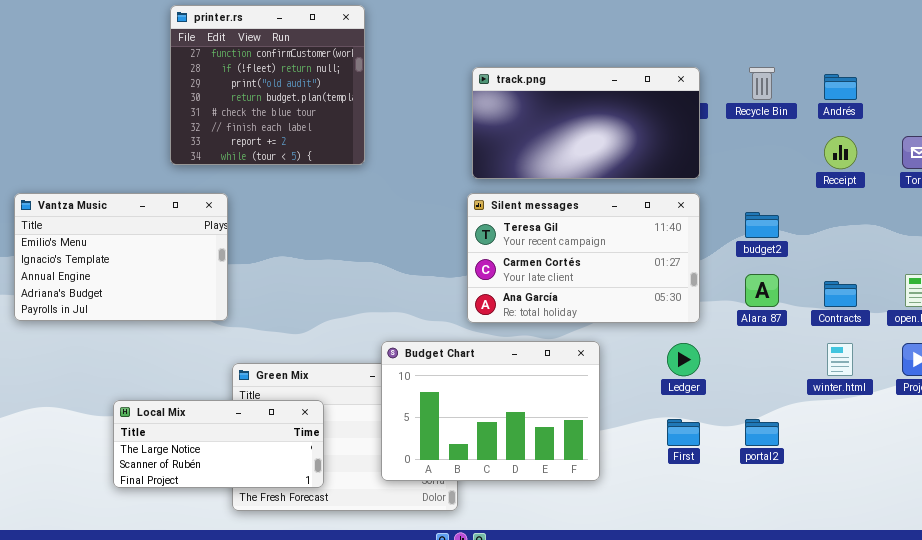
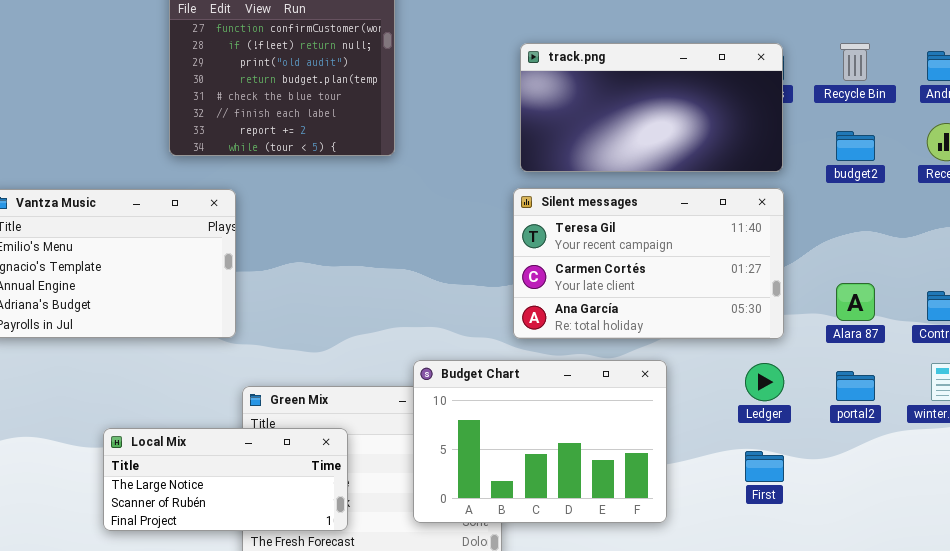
budget2: [745,212,779,238] -> [836,131,875,161], moved
portal2: [745,419,779,446] -> [836,371,875,401], moved

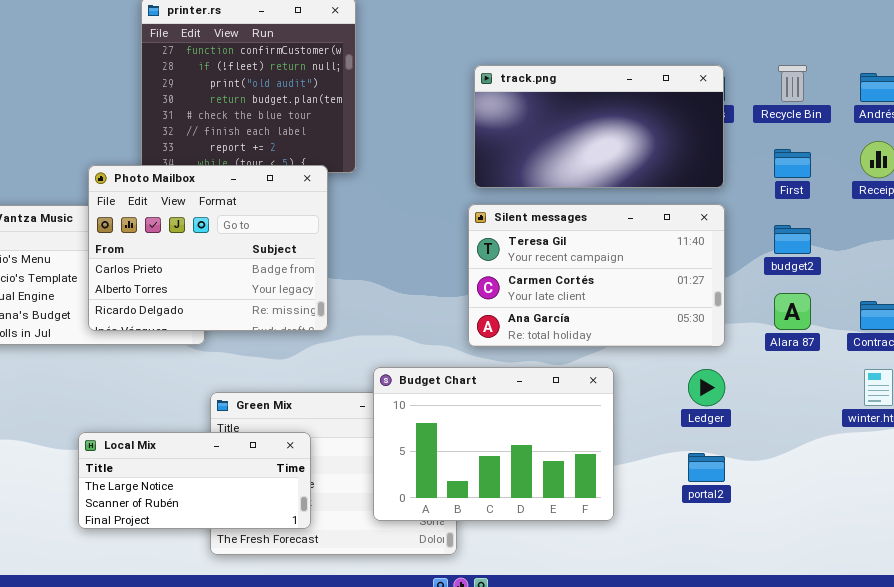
budget2: [836,131,875,161] -> [774,225,811,254], moved
Photo Mailbox: none -> [88,165,328,331], opened
portal2: [836,371,875,401] -> [688,453,725,482], moved
First: [745,451,784,482] -> [774,149,811,178], moved

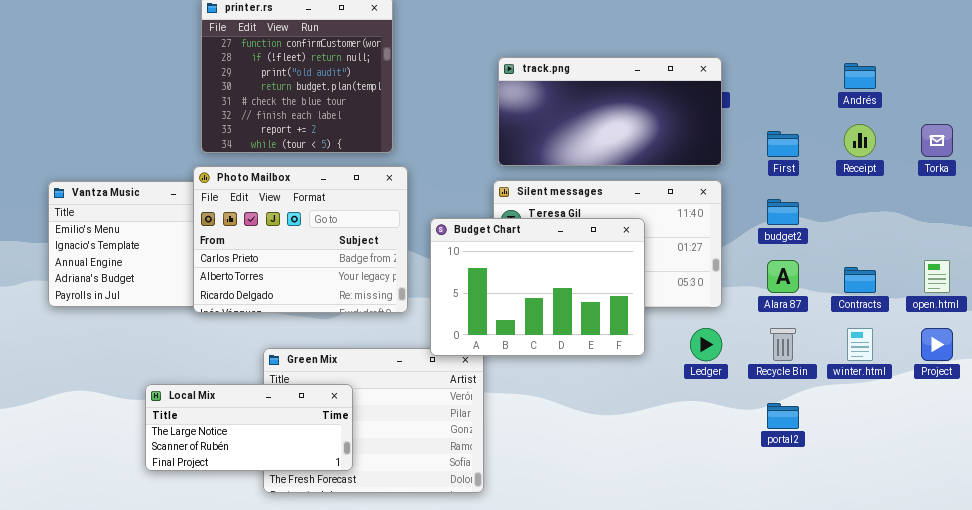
Recycle Bin: [778,65,807,102] -> [770,328,796,361], moved
Photo Mailbox: [88,165,328,331] -> [193,166,408,313], moved
Budget Chart: [373,367,614,521] -> [430,218,645,356], moved
portal2: [688,453,725,482] -> [767,403,799,429], moved

